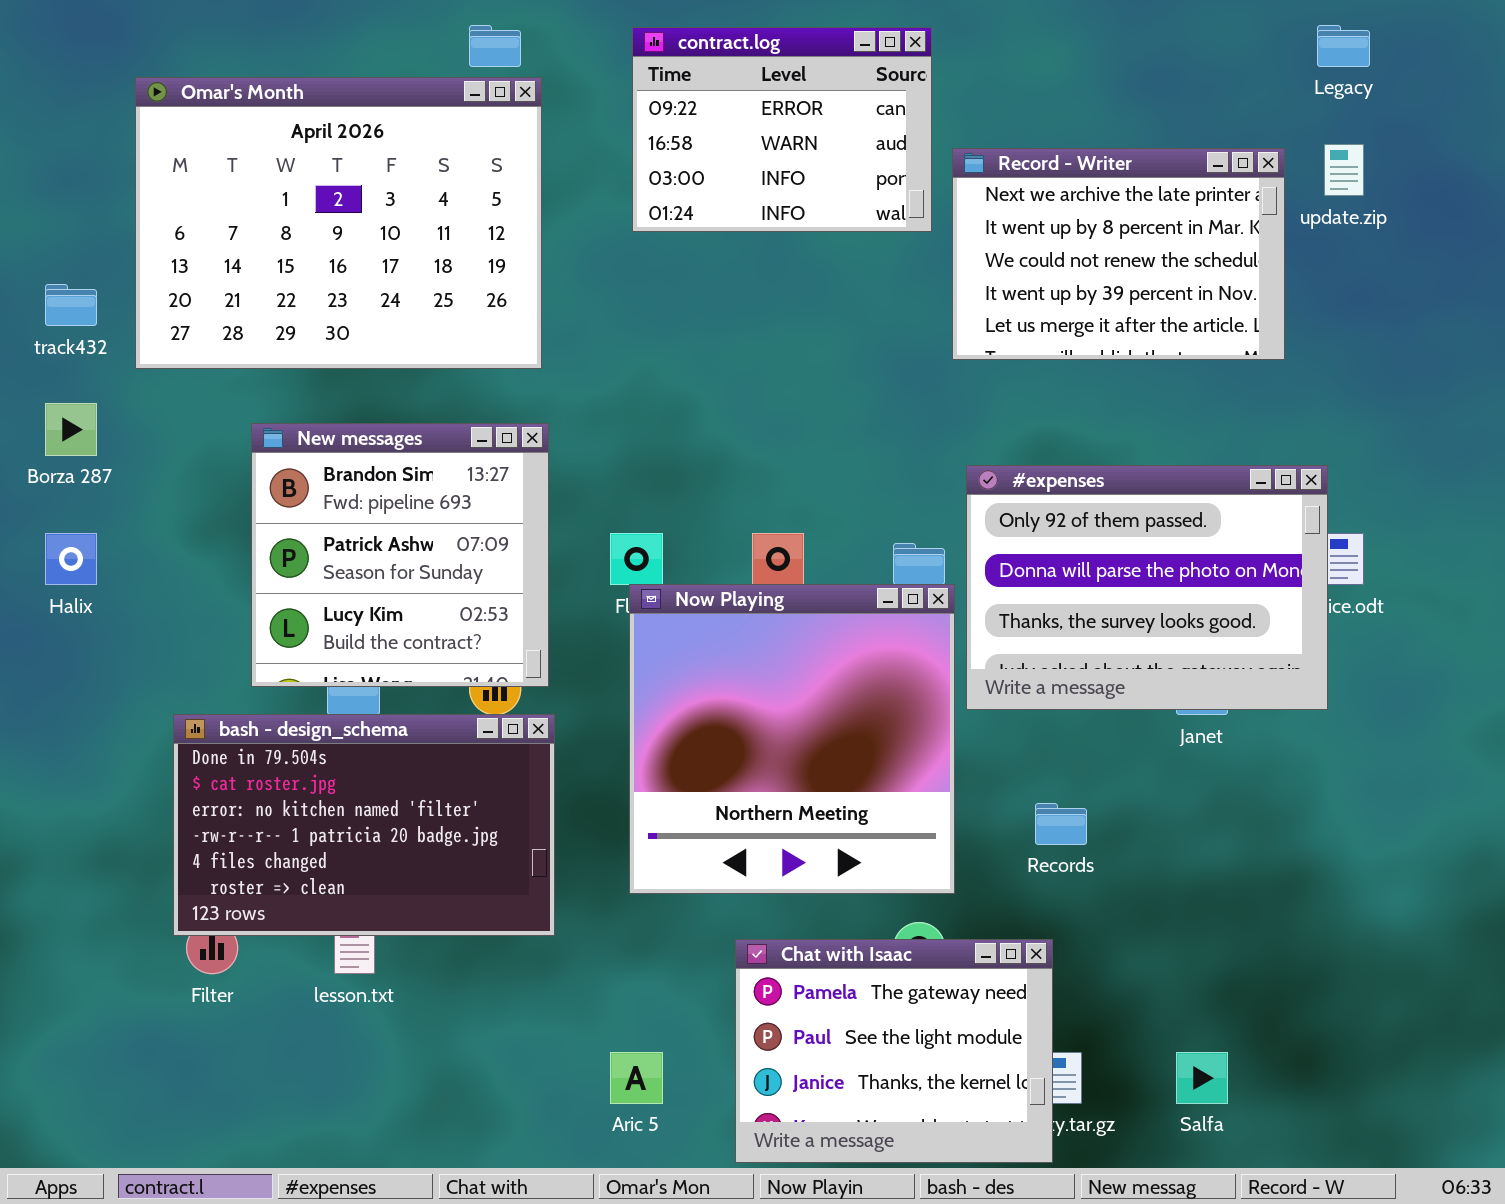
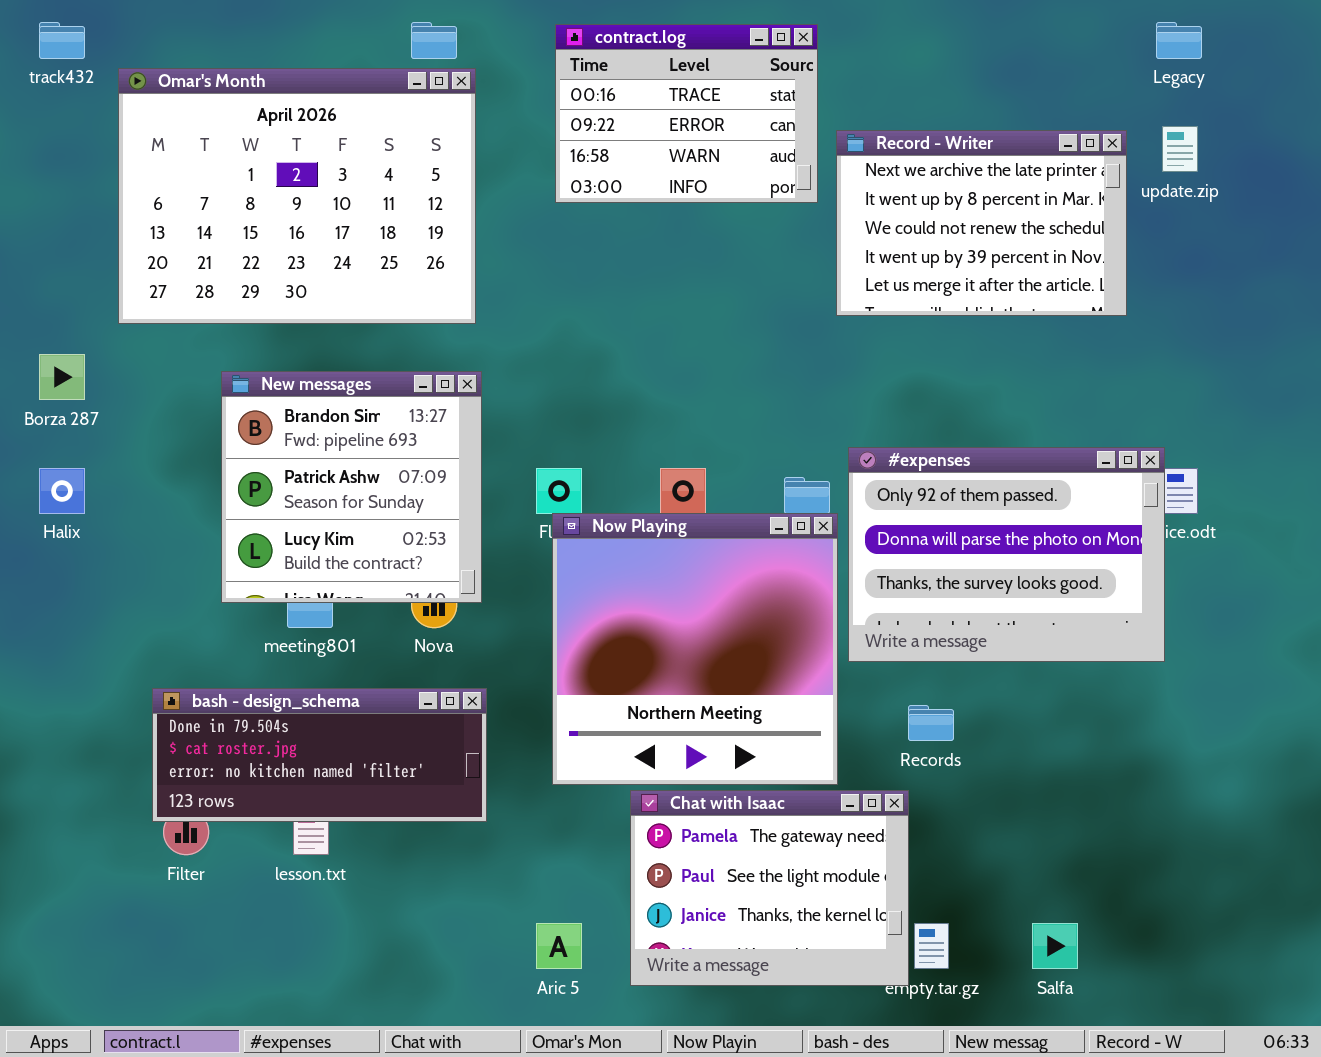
contract.log: [632,27,932,232] -> [555,24,818,203], scrolled up 1 row
track432: [45,284,97,326] -> [39,22,85,59], moved
#expenses: [966,465,1328,710] -> [848,447,1165,662], moved
bash - design_schema: [173,714,555,936] -> [152,688,487,822], resized
Chat with Isaac: [735,939,1053,1163] -> [630,790,909,986], moved

